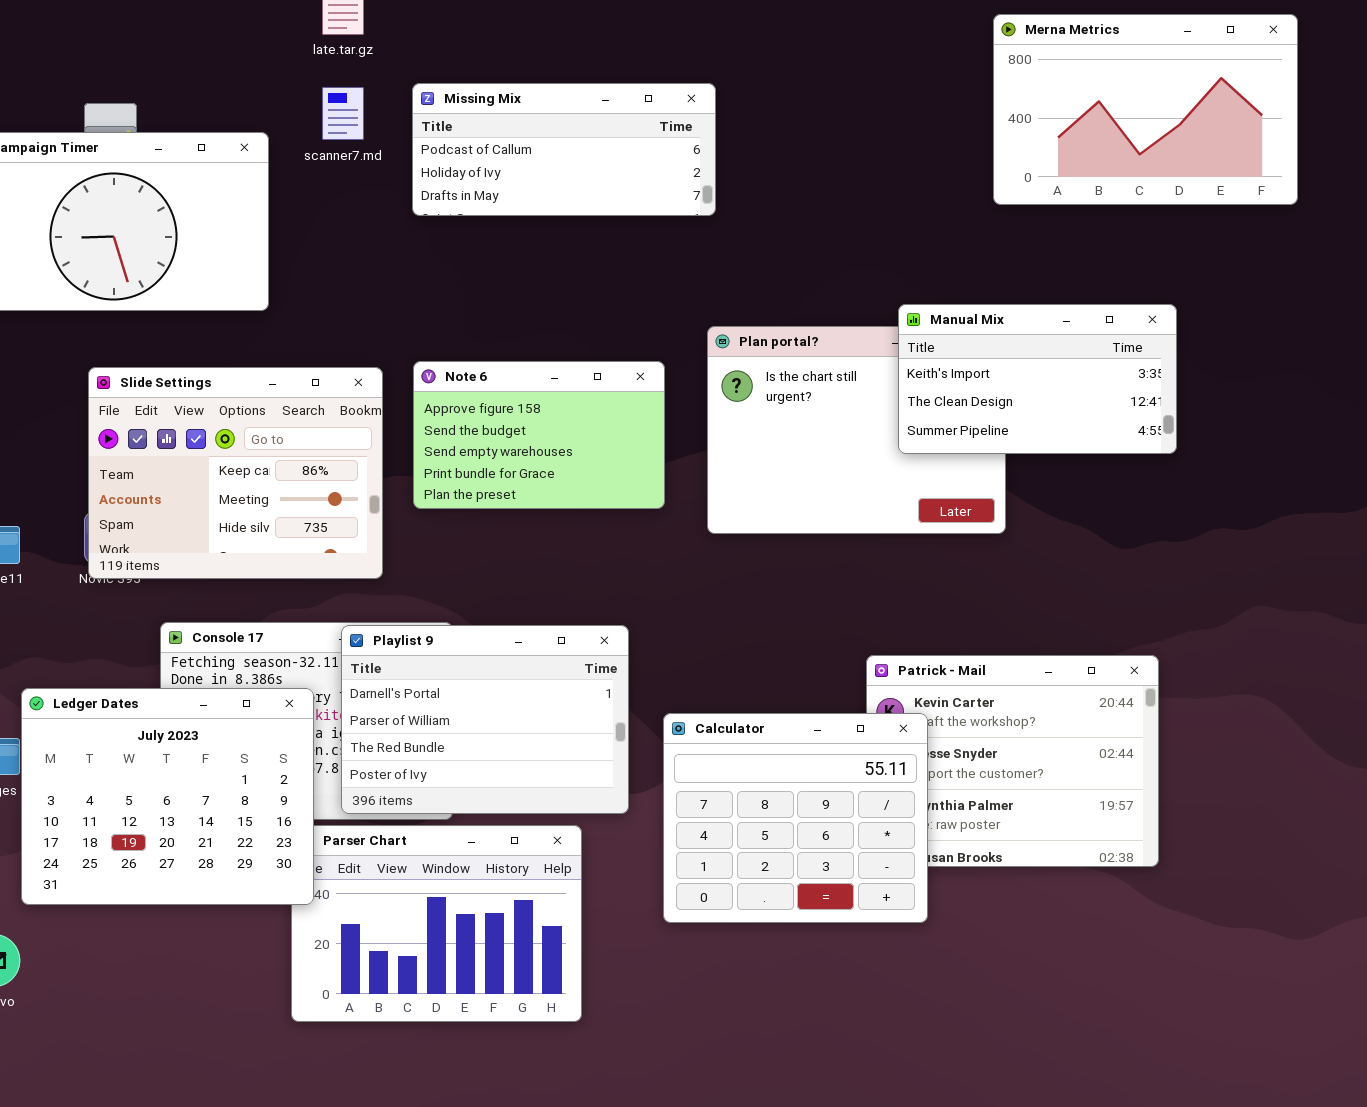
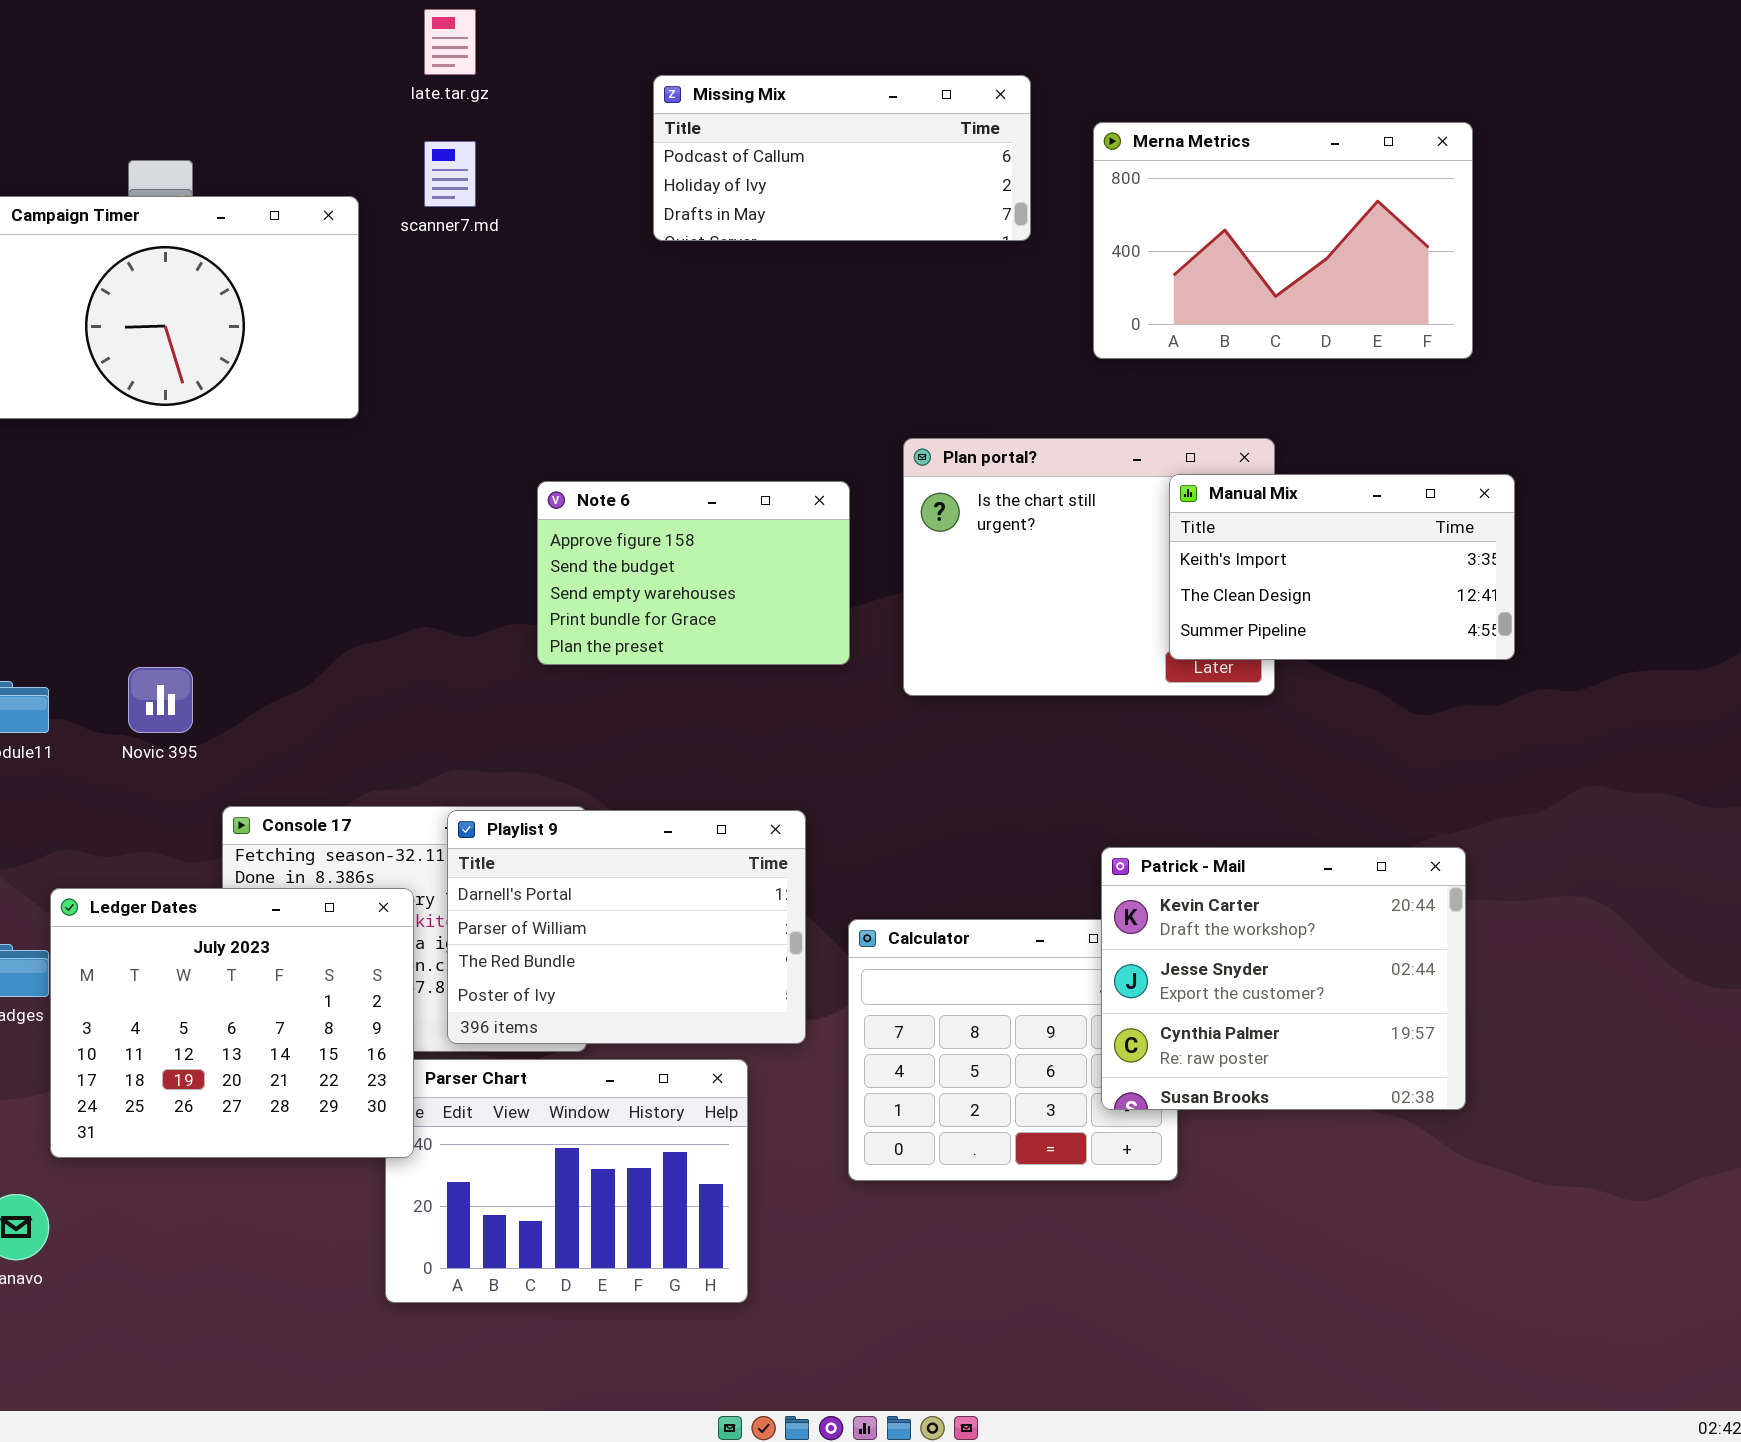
Merna Metrics: [993,14,1298,205] -> [1093,122,1473,359], moved
Missing Mix: [412,83,716,216] -> [653,75,1031,241], moved
Manual Mix: [898,304,1177,454] -> [1169,474,1515,660], moved
Slide Settings: [88,367,383,579] -> none, closed
Patrick - Mail: [866,655,1159,867] -> [1101,847,1466,1110], raised

